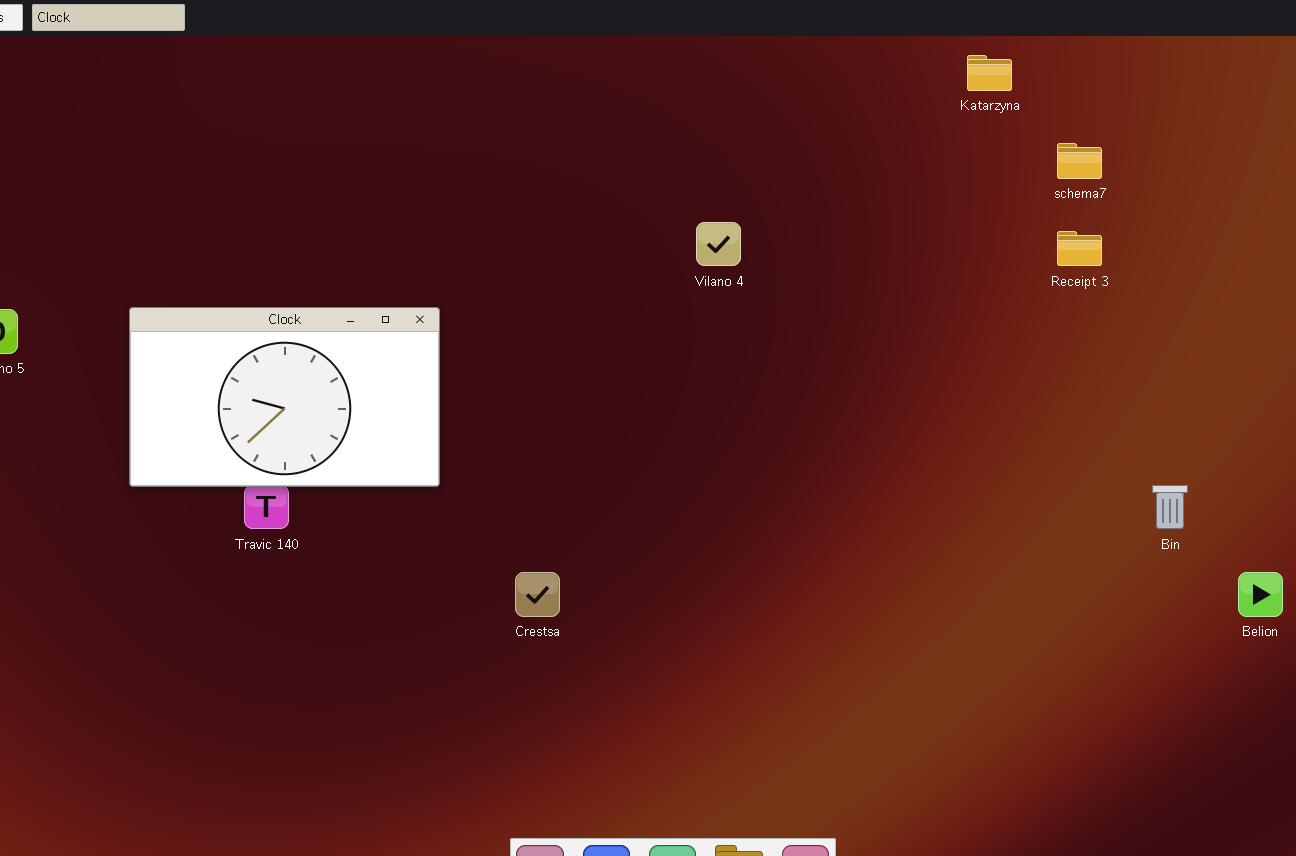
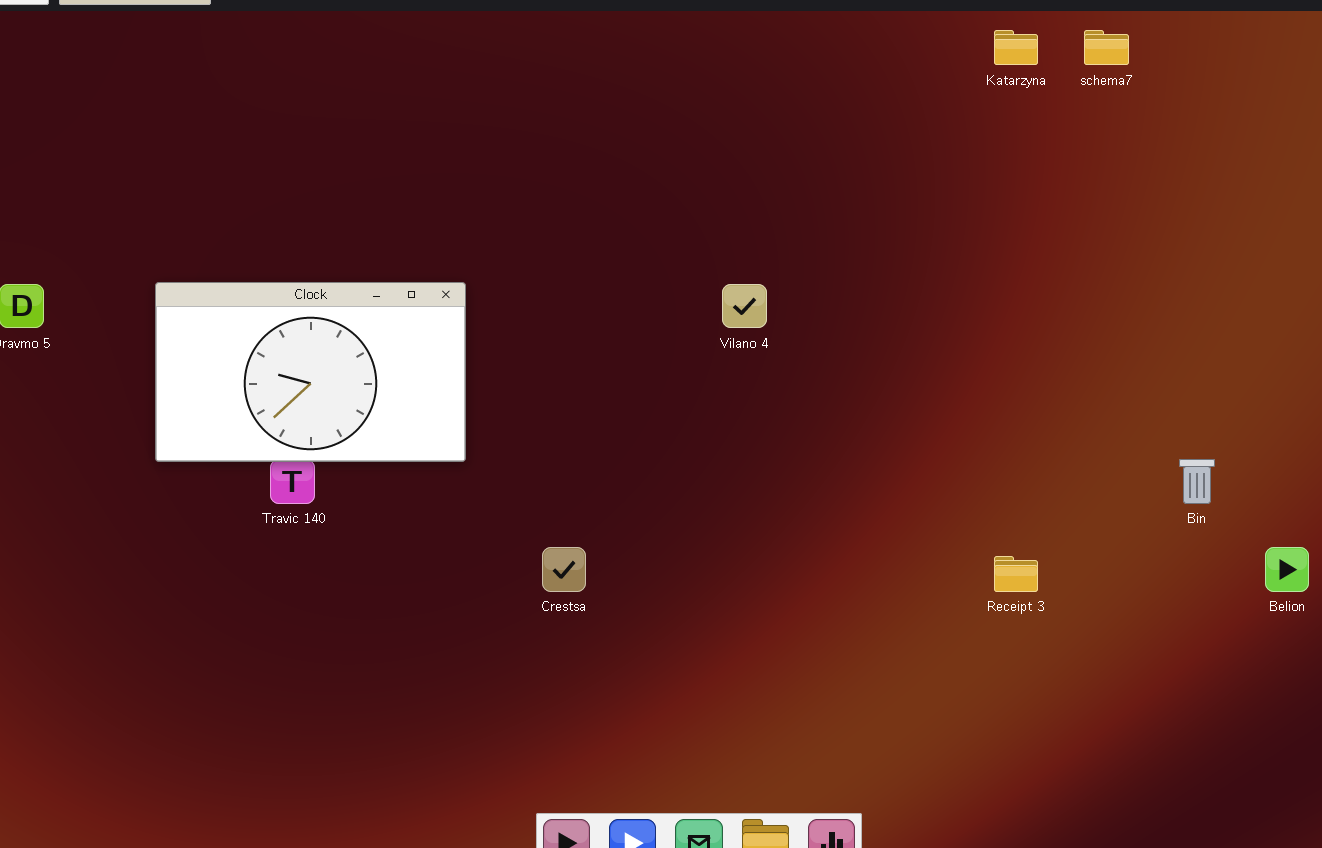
schema7: [1057,143,1102,179] -> [1084,30,1129,65], moved
Vilano 4: [696,222,741,266] -> [722,284,767,328], moved
Receipt 3: [1057,231,1102,266] -> [994,556,1038,592], moved

